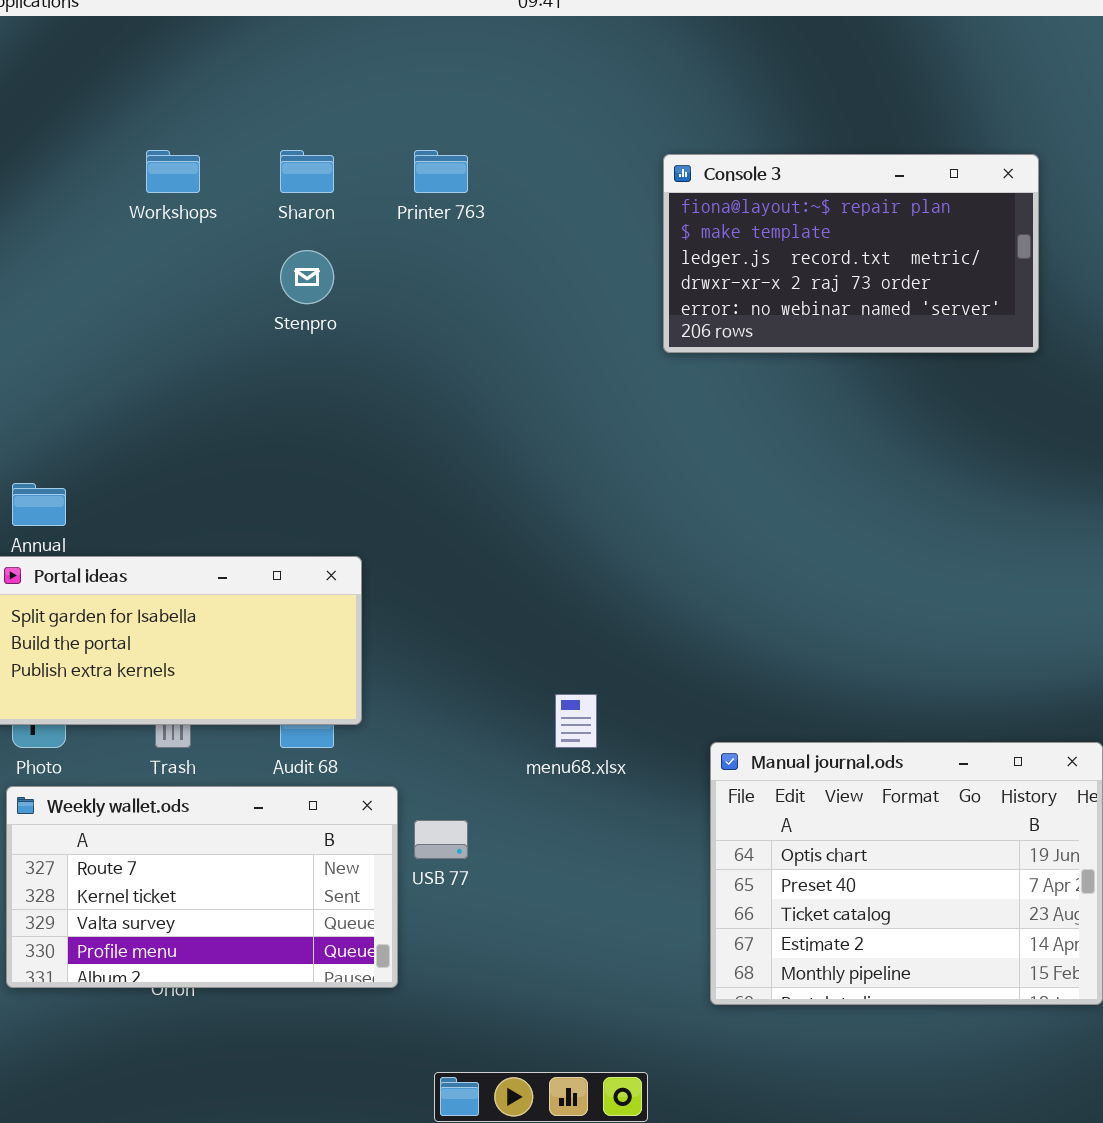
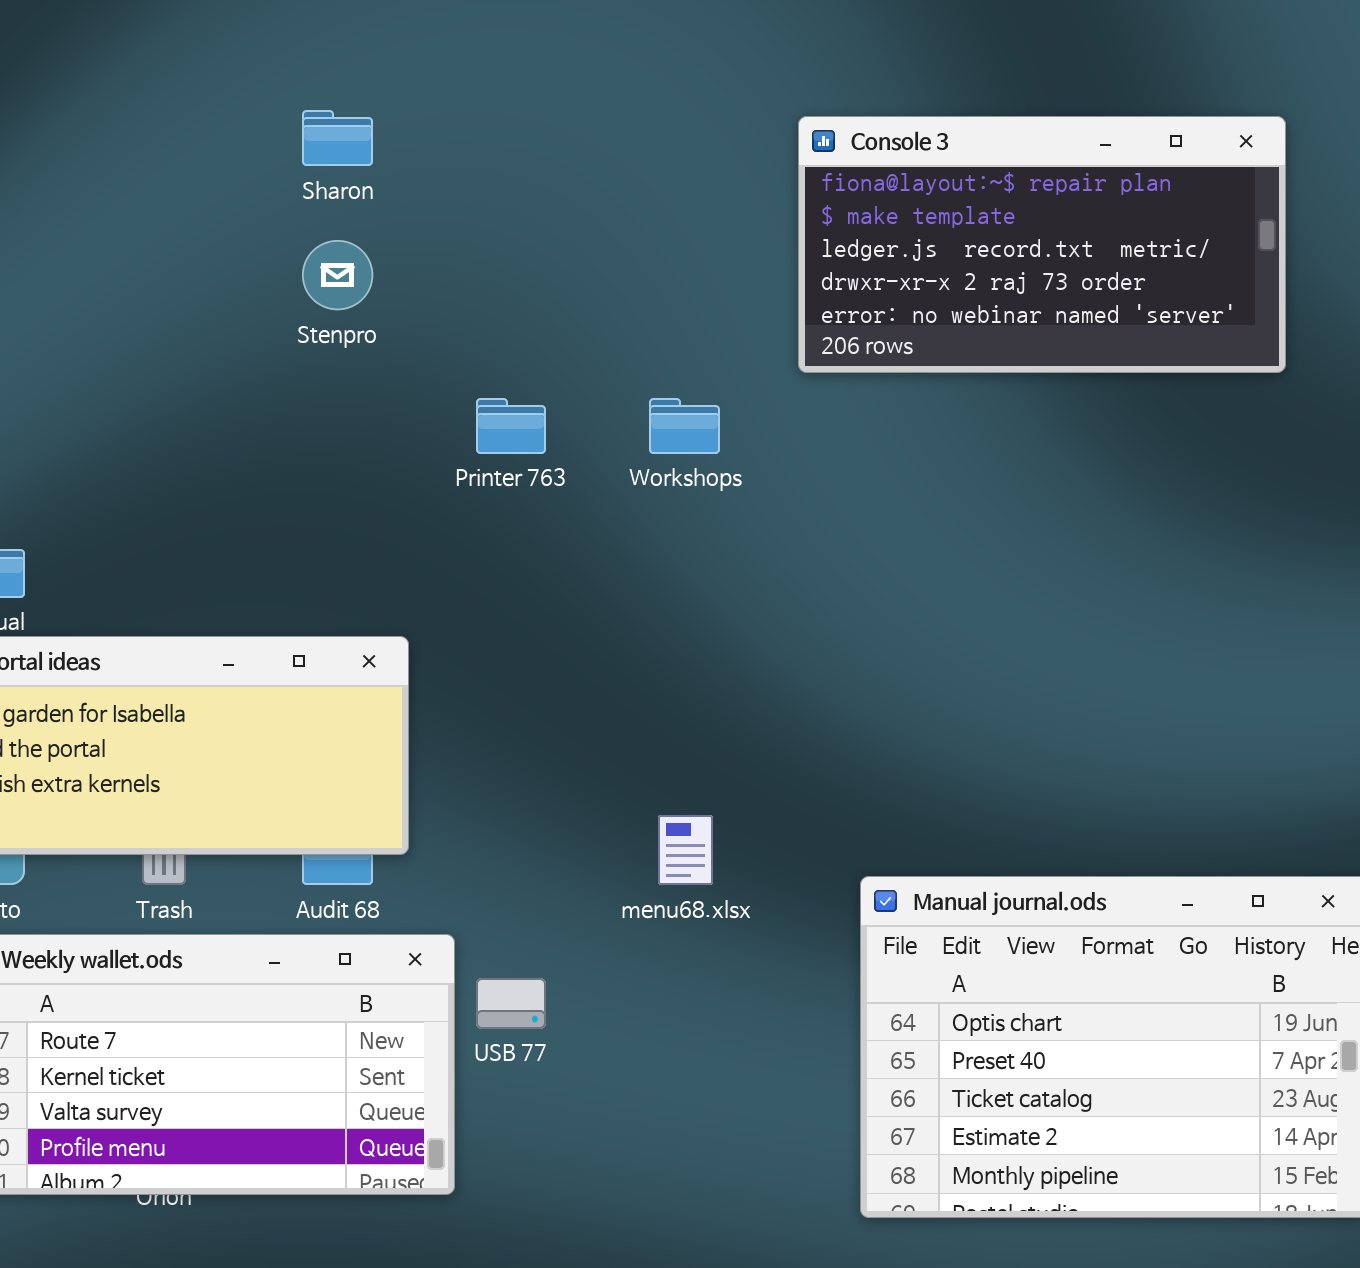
Workshops: [146,150,200,193] -> [649,398,720,454], moved
Printer 763: [414,150,468,193] -> [476,398,546,454], moved

